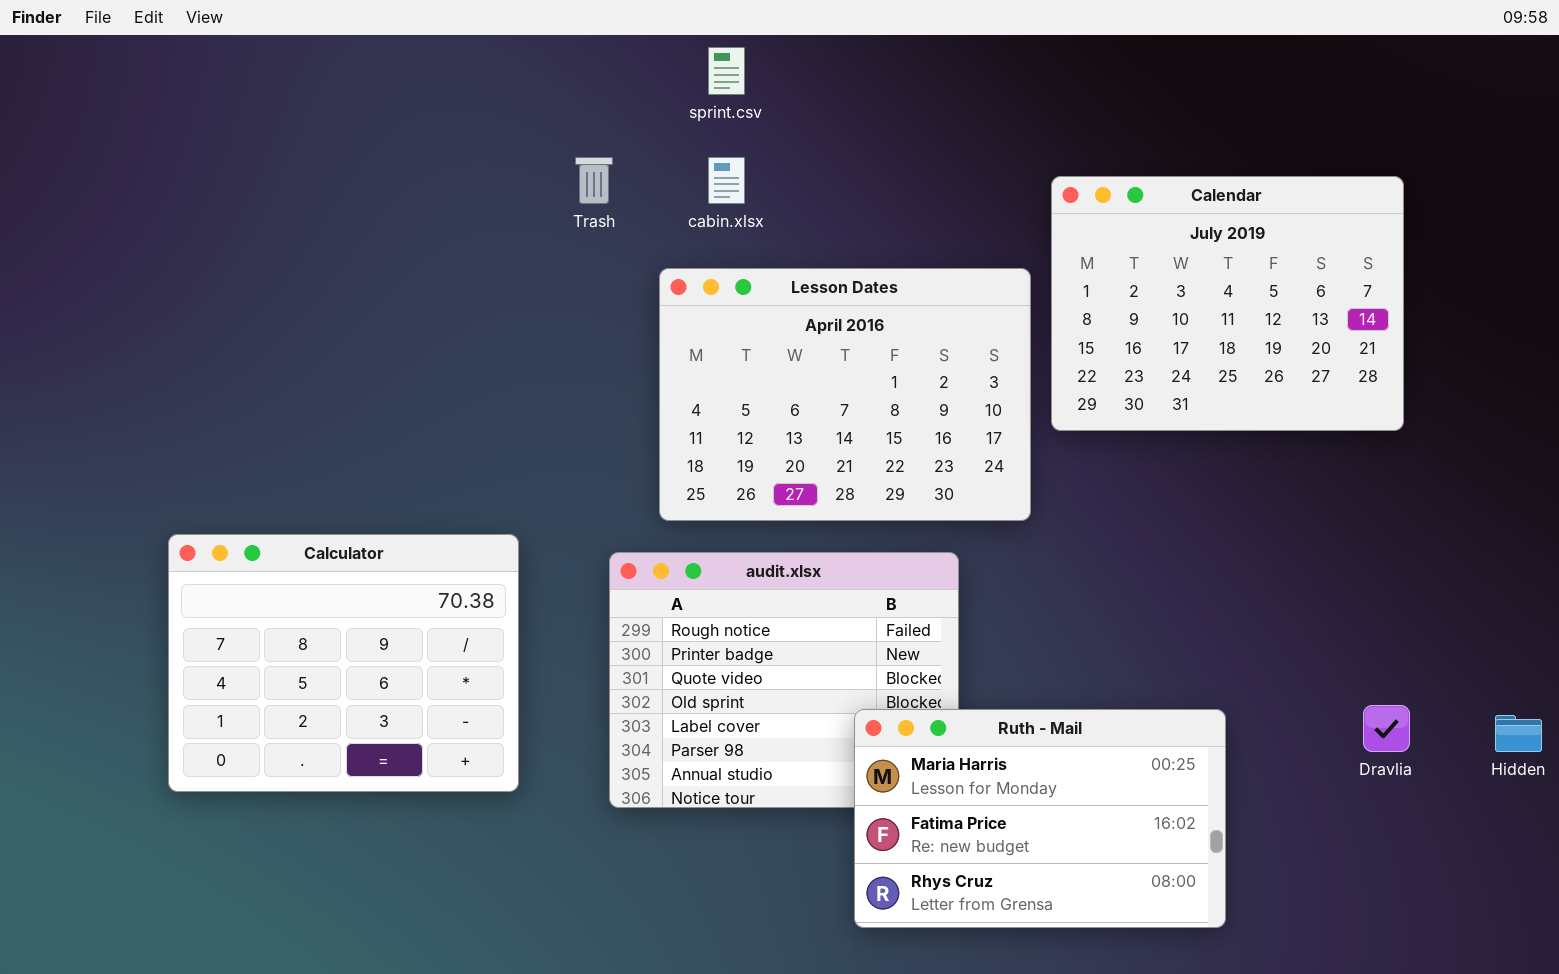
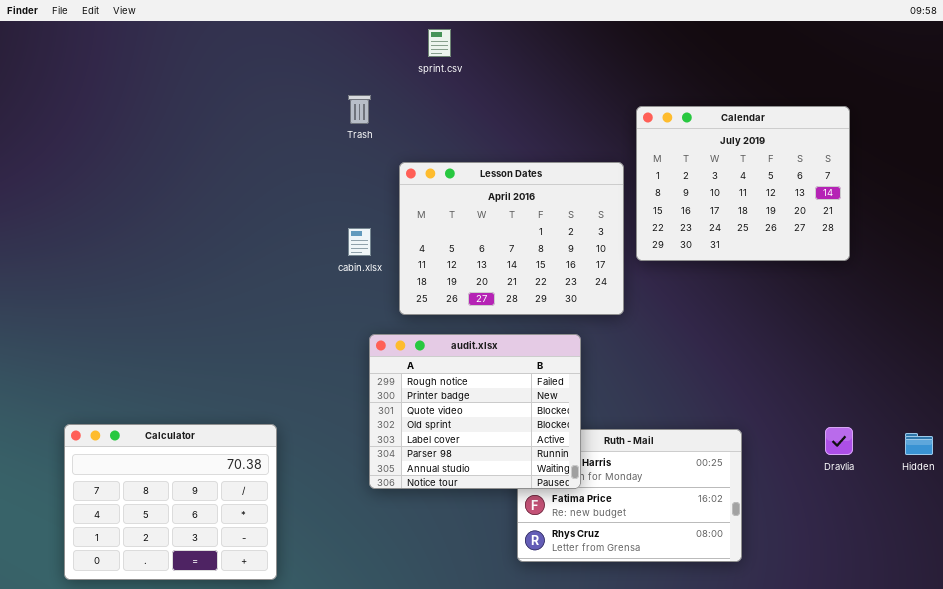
cabin.xlsx: [708,157,745,204] -> [348,228,371,256], moved
Calculator: [168,534,519,792] -> [64,424,277,580], moved
audit.xlsx: [609,552,959,808] -> [369,334,581,489], raised

